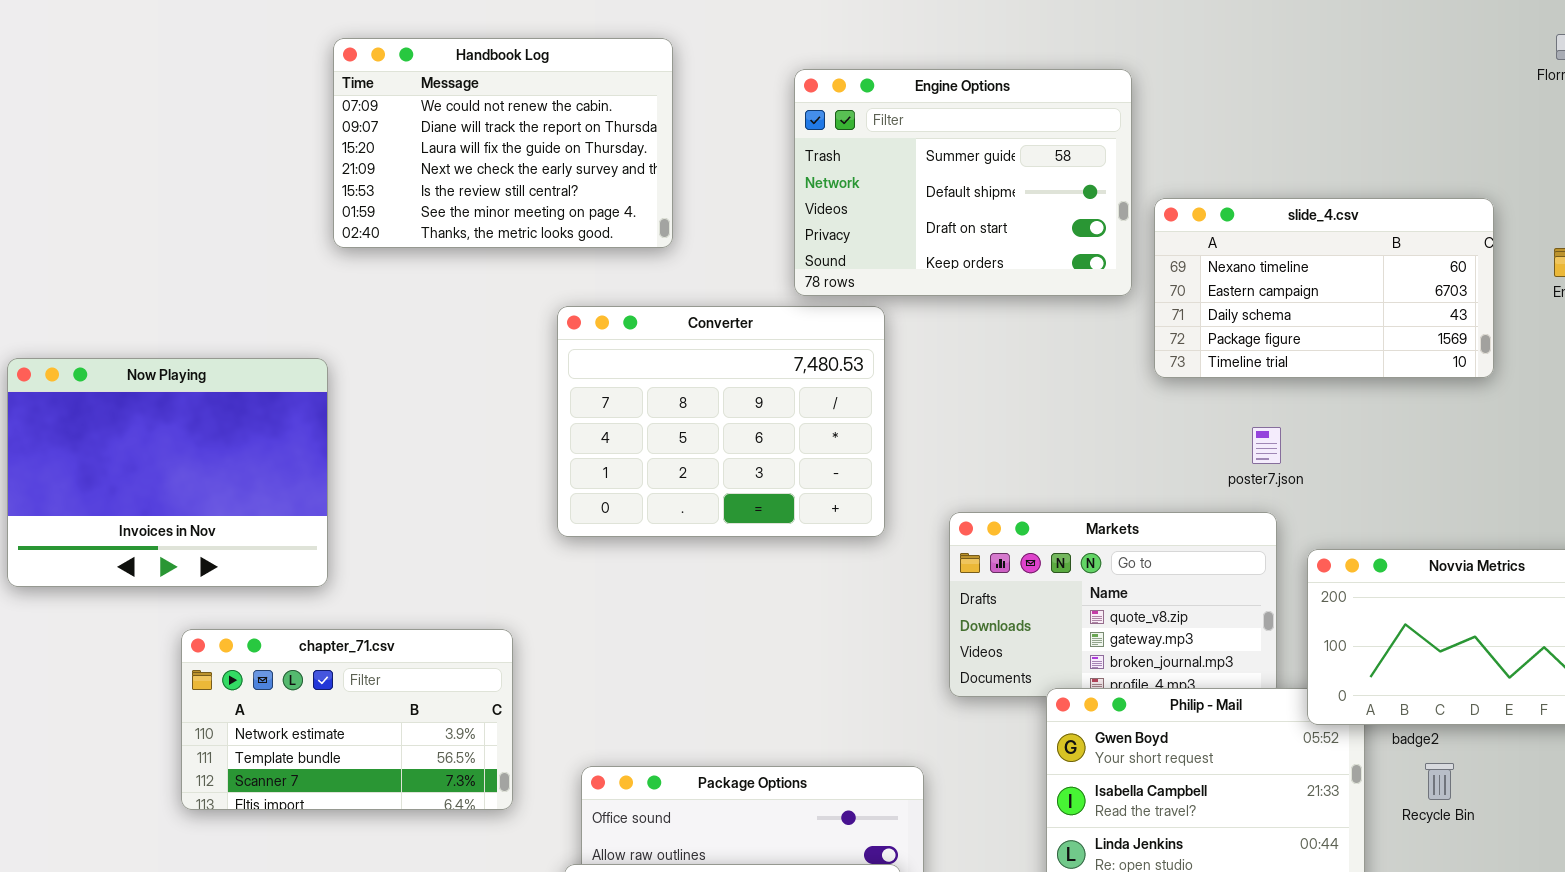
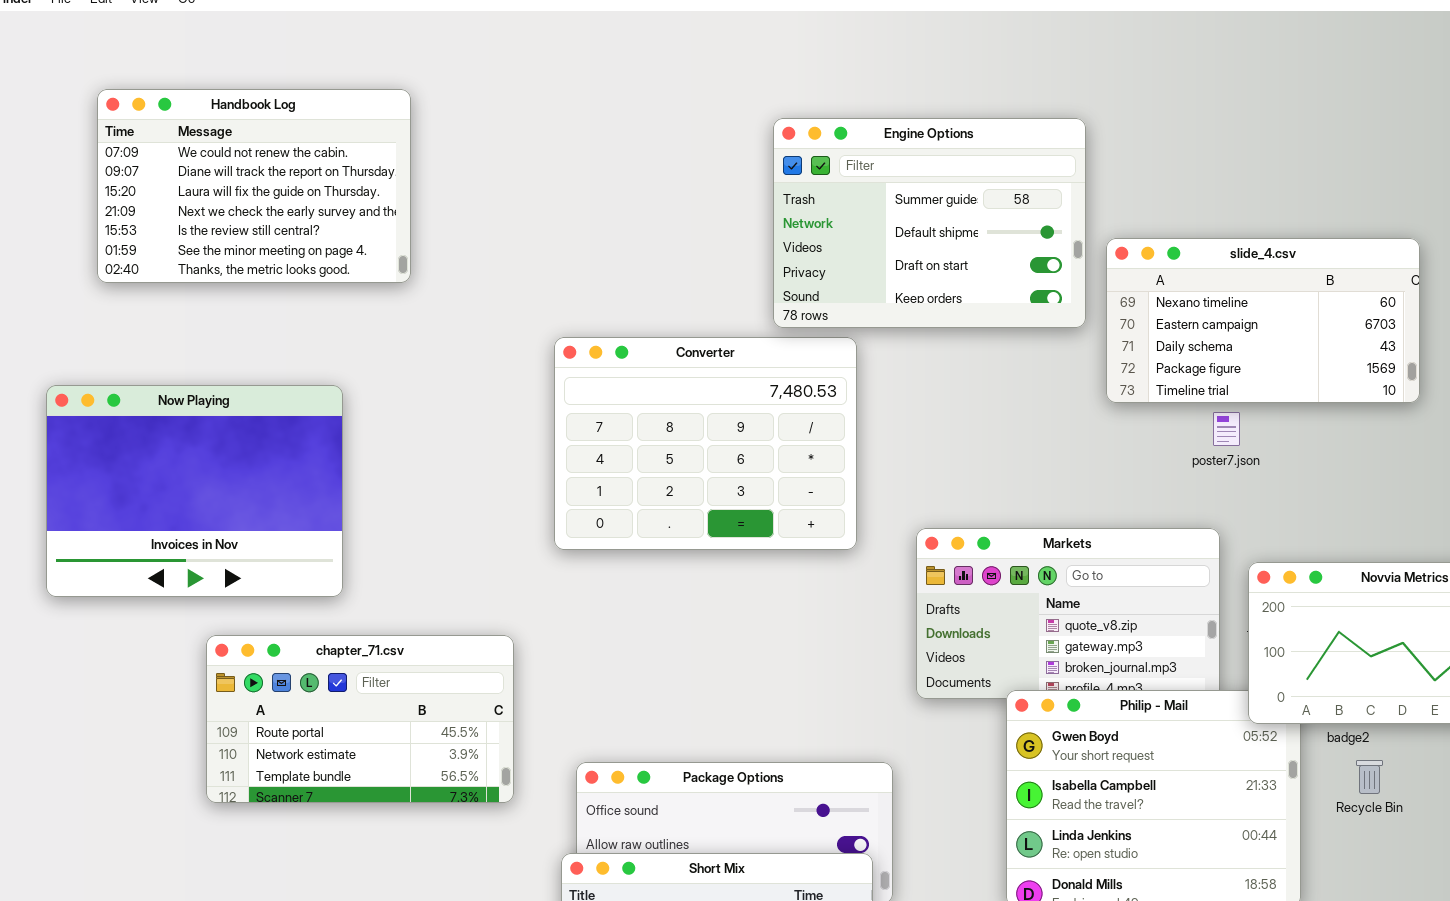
Handbook Log: [333,38,673,248] -> [97,89,411,283], moved
poster7.json: [1252,427,1281,464] -> [1213,412,1240,446], moved
chapter_71.csv: [181,629,513,810] -> [206,635,514,803], scrolled up 1 row

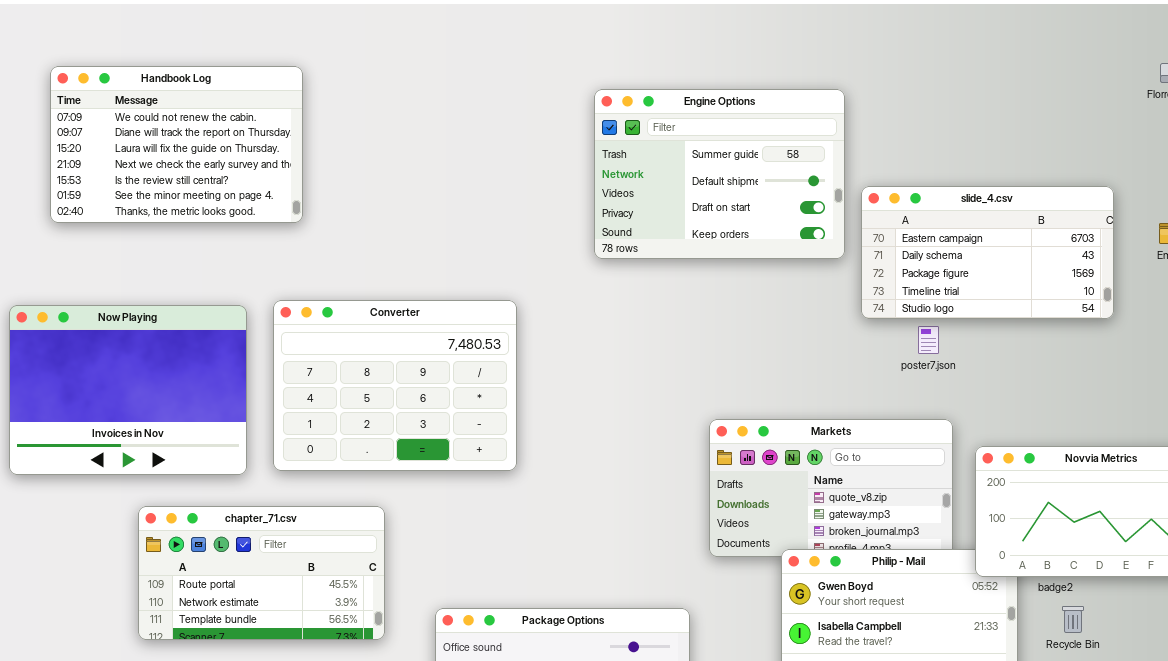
slide_4.csv: [1106,238,1420,403] -> [861,186,1114,319], scrolled down 1 row
Converter: [554,337,857,550] -> [273,300,517,471], moved
poster7.json: [1213,412,1240,446] -> [918,326,939,354], moved

